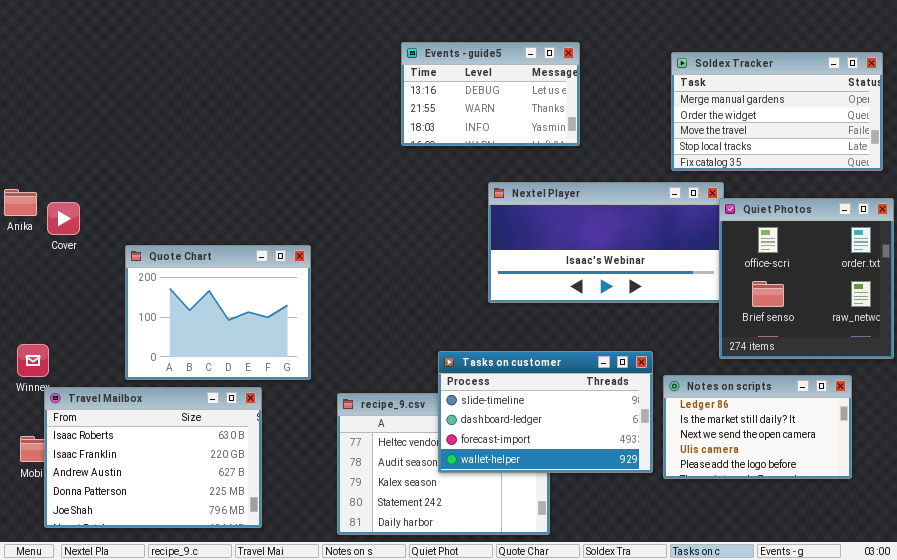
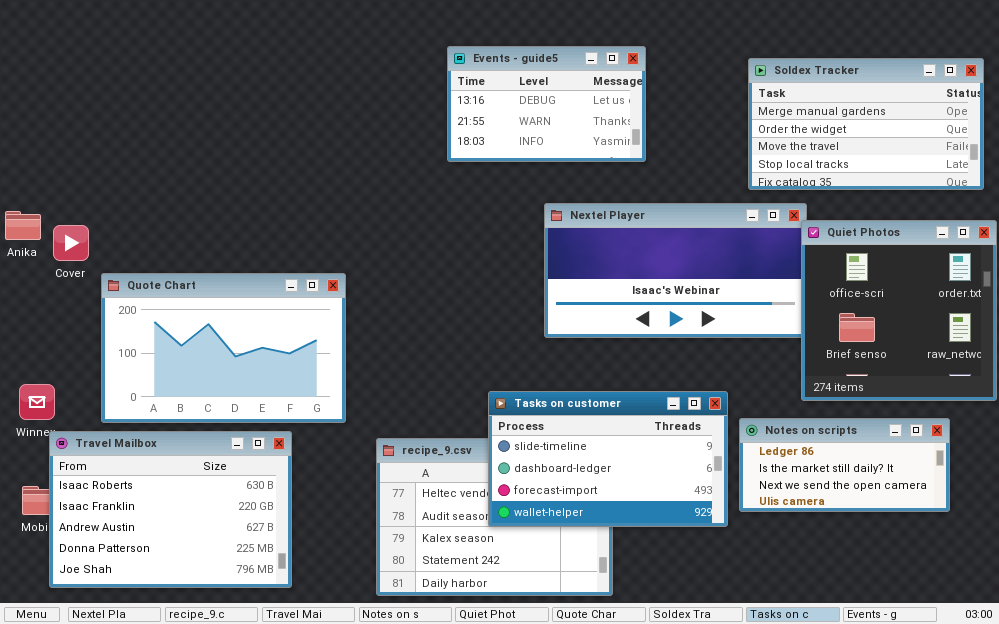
Quote Chart: [125,245,311,380] -> [101,273,346,423], resized
Notes on scripts: [663,375,852,479] -> [739,418,950,512], resized

